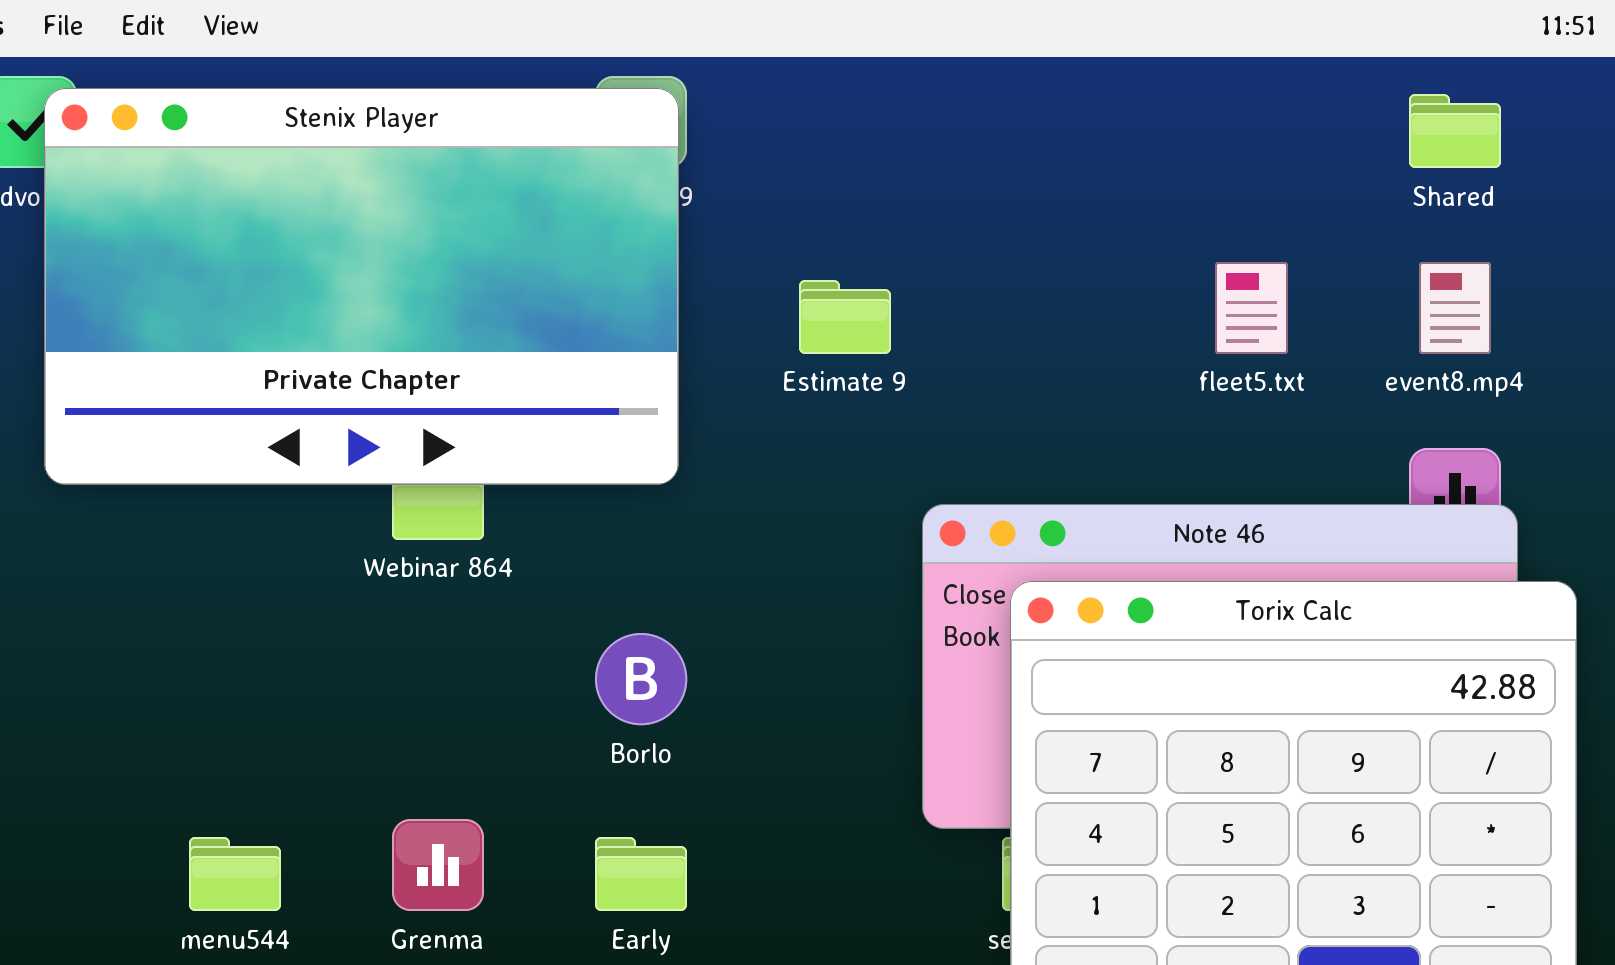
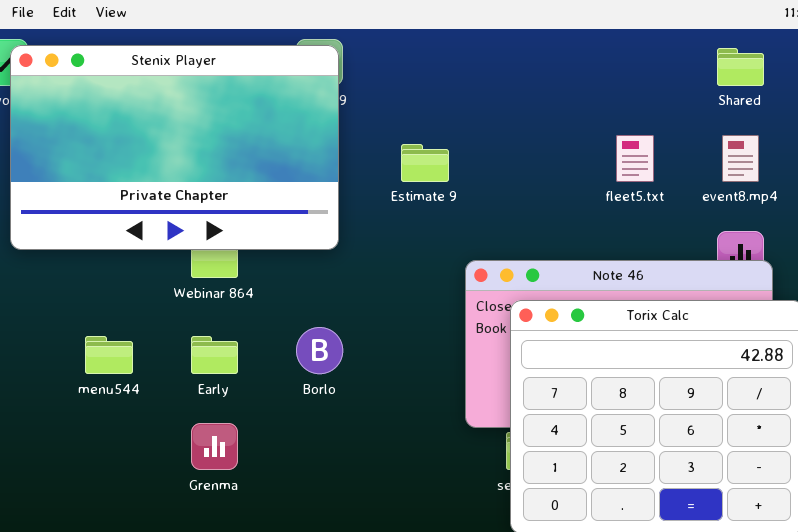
menu544: [189,837,281,911] -> [85,336,133,374], moved
Early: [595,837,687,911] -> [191,336,238,374], moved

